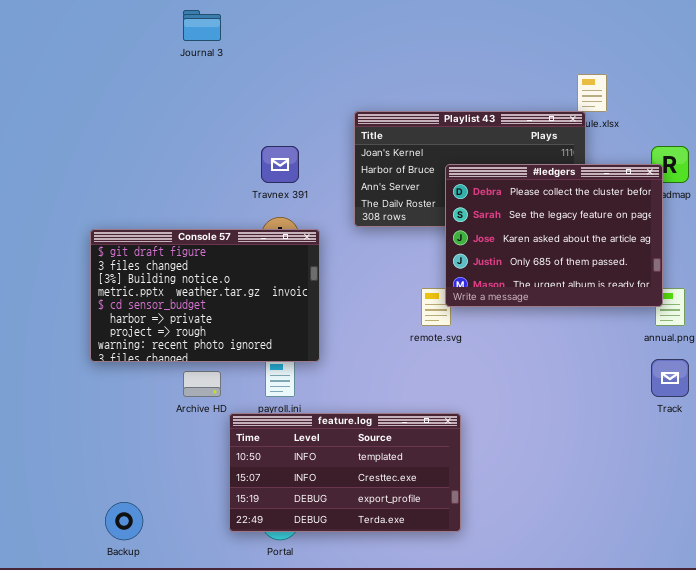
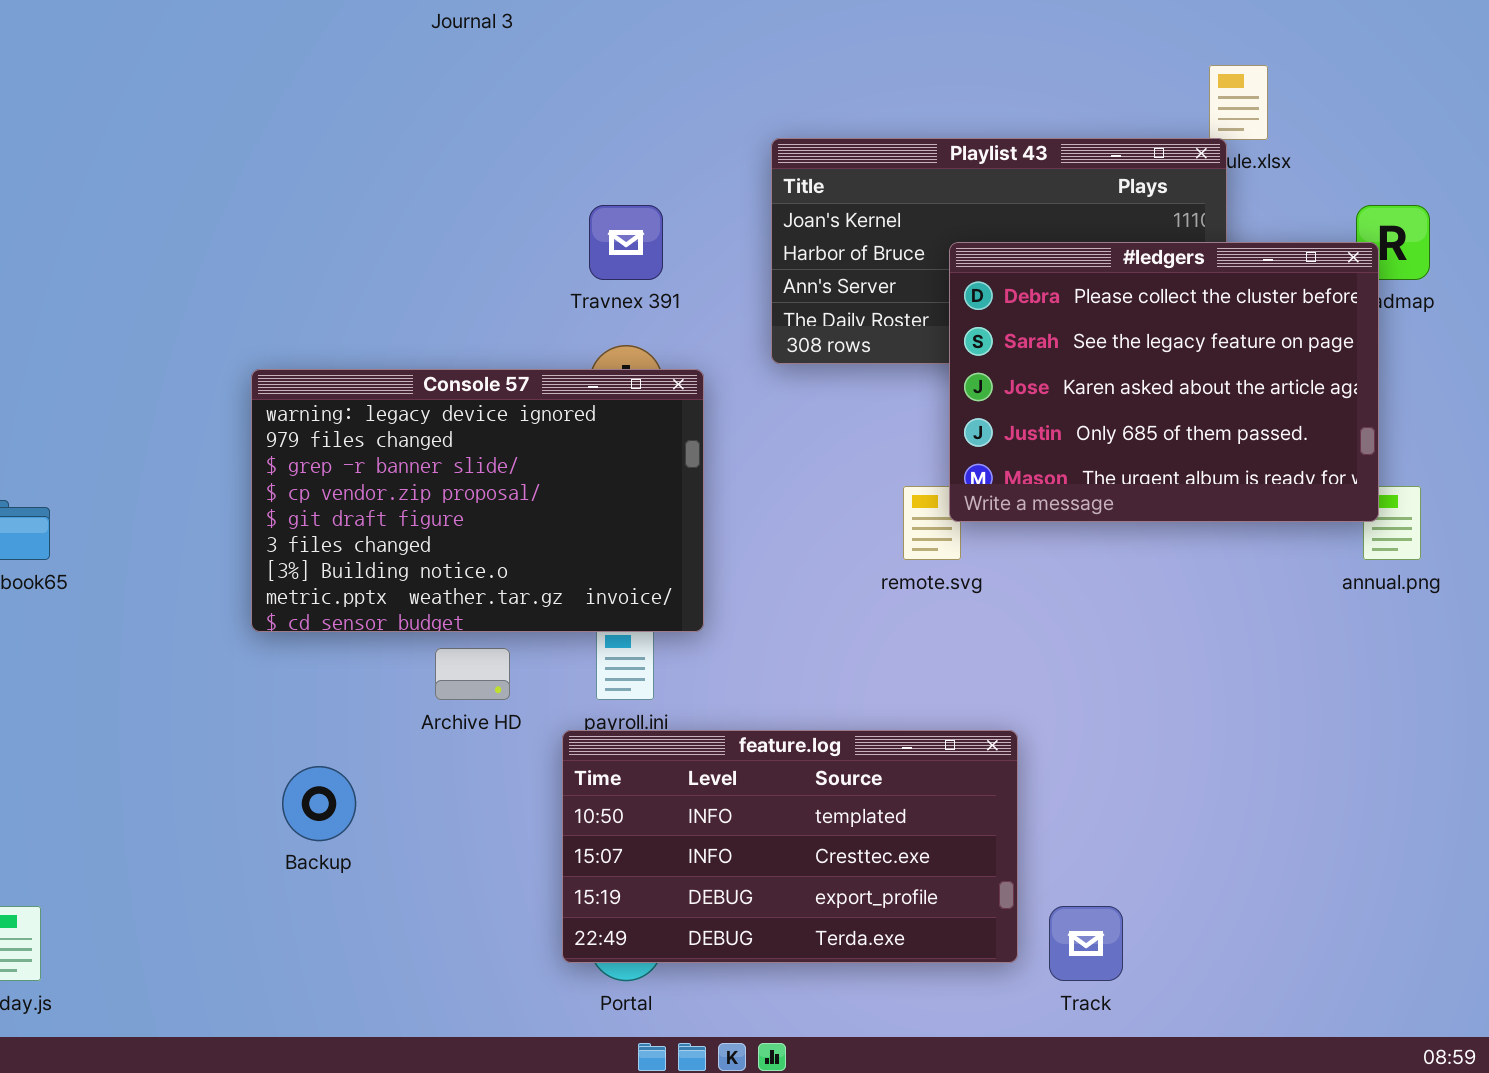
Console 57: [90,229,320,362] -> [251,369,704,632], scrolled up 4 rows
Track: [651,359,689,397] -> [1049,906,1123,981], moved
feature.log: [229,413,461,532] -> [562,730,1018,963], moved
Backup: [105,502,143,540] -> [282,766,356,841], moved

